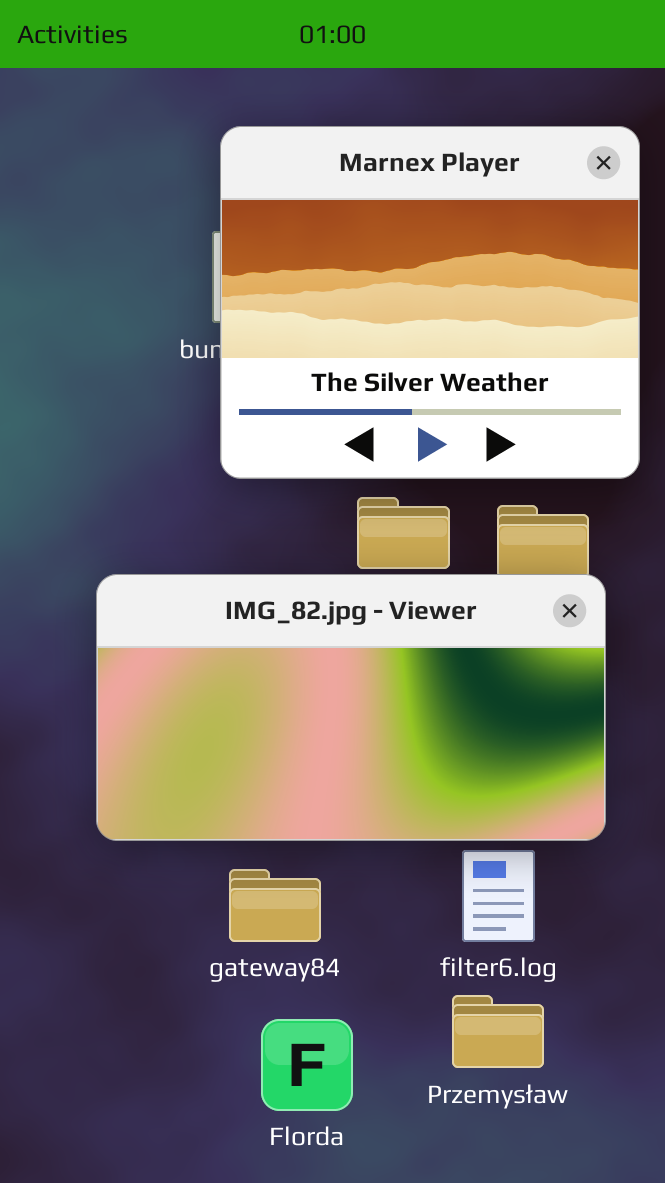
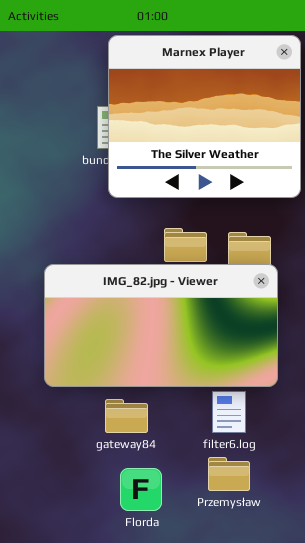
Marnex Player: [220,126,640,479] -> [108,35,301,198], moved

